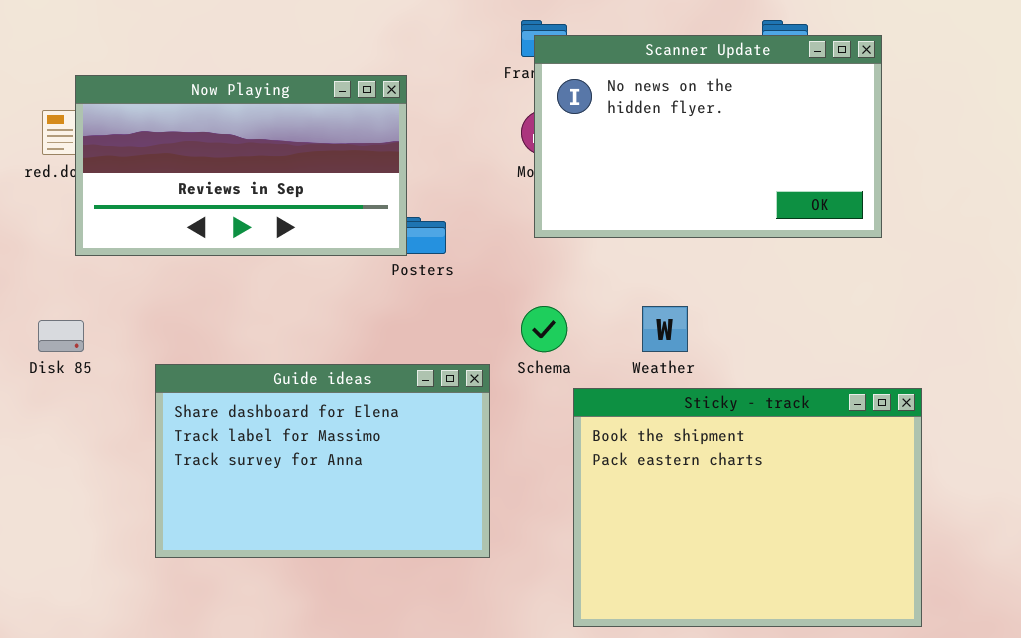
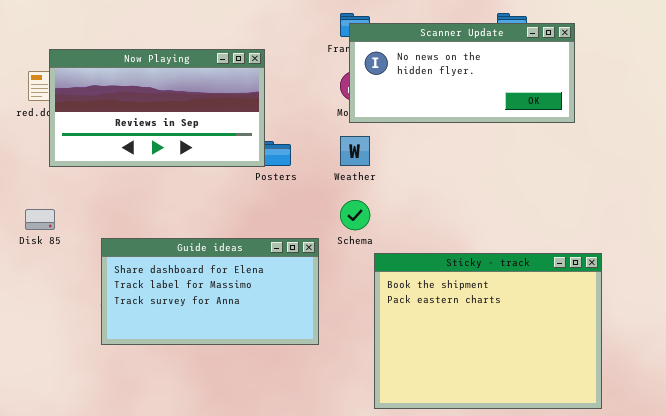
Scanner Update: [534,35,882,238] -> [349,23,575,123], resized
Weather: [642,306,688,352] -> [340,136,370,166], moved
Guide ideas: [155,364,490,558] -> [101,238,319,345], resized

